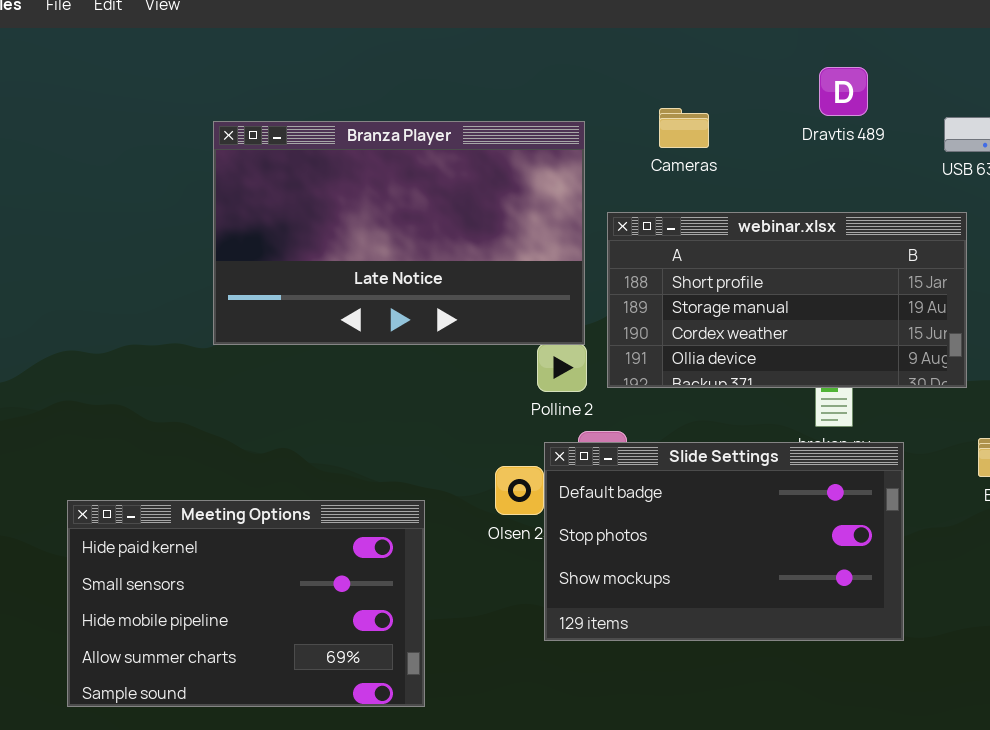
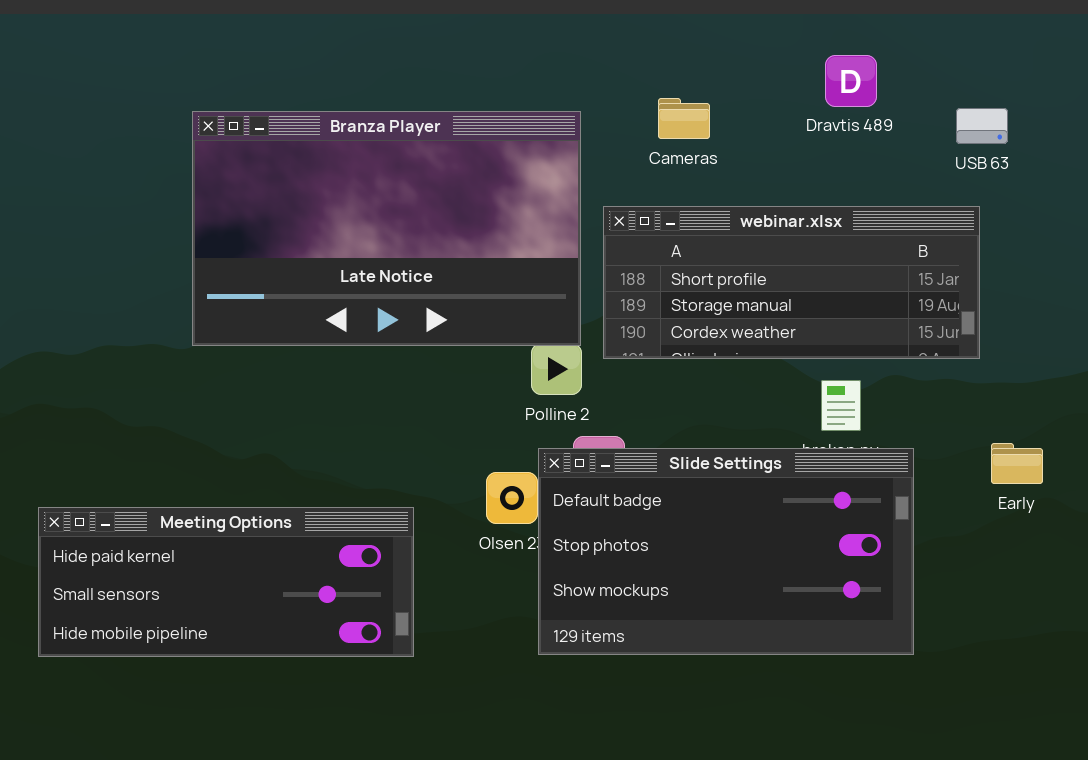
webinar.xlsx: [607,212,967,388] -> [603,206,980,359], resized
Meeting Options: [67,500,425,707] -> [38,507,414,657], resized

